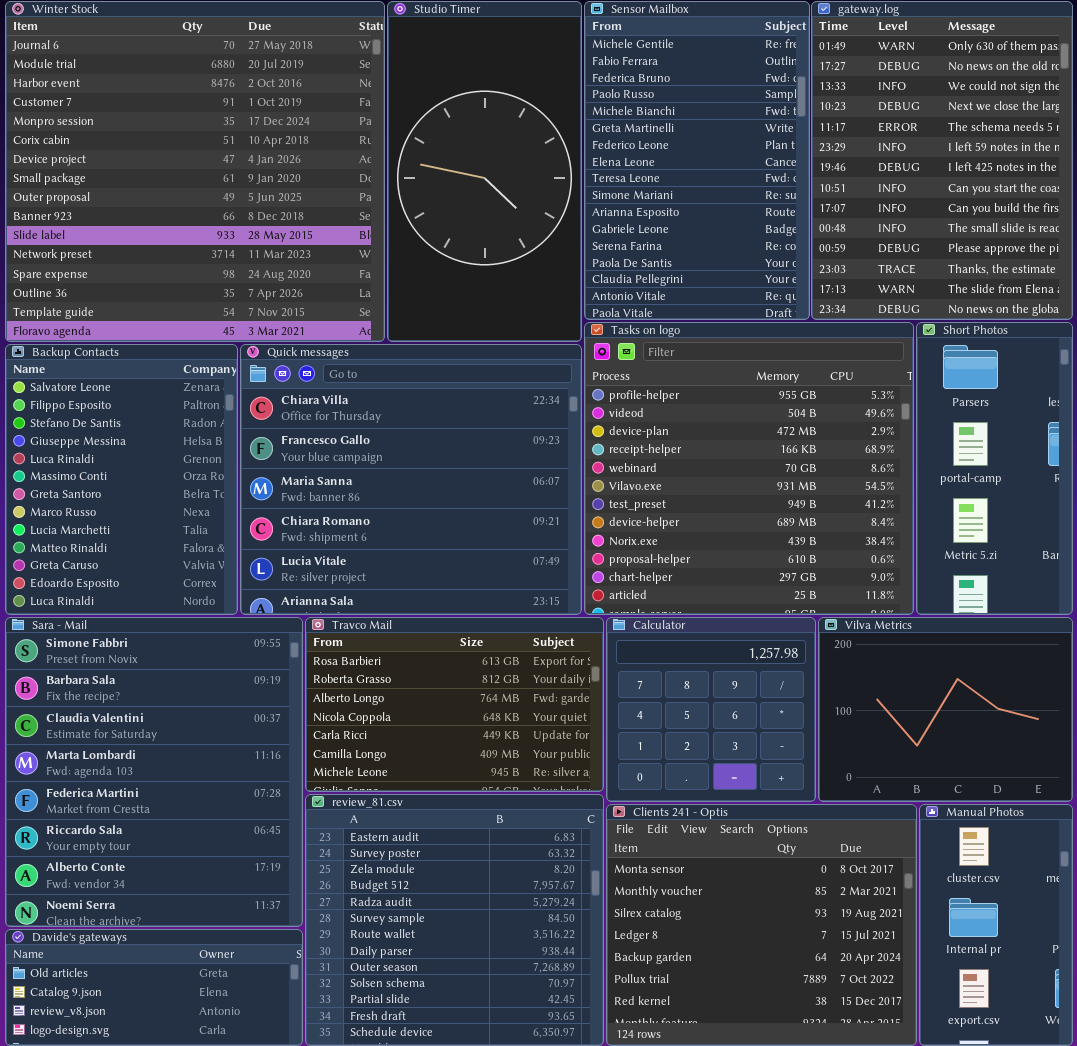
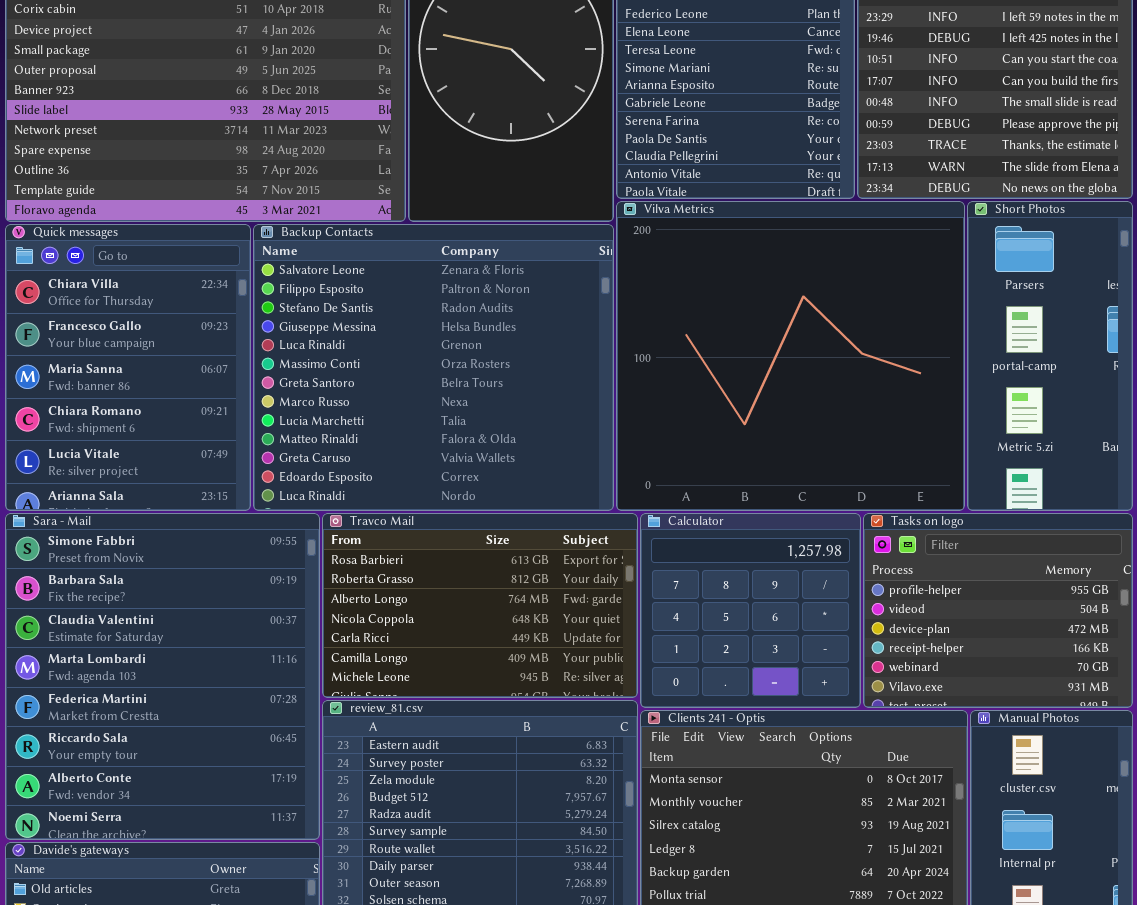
Tasks on logo: [584,322,914,615] -> [863,513,1133,708], moved, resized
Backup Contacts: [5,344,238,615] -> [253,224,614,511], moved, resized
Quick messages: [240,344,582,615] -> [5,224,251,511], moved, resized
Vilva Metrics: [818,617,1073,802] -> [616,201,965,511], moved, resized

